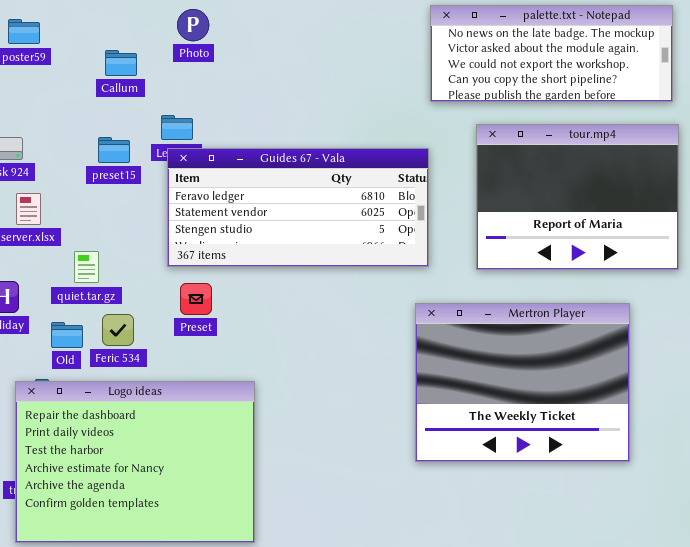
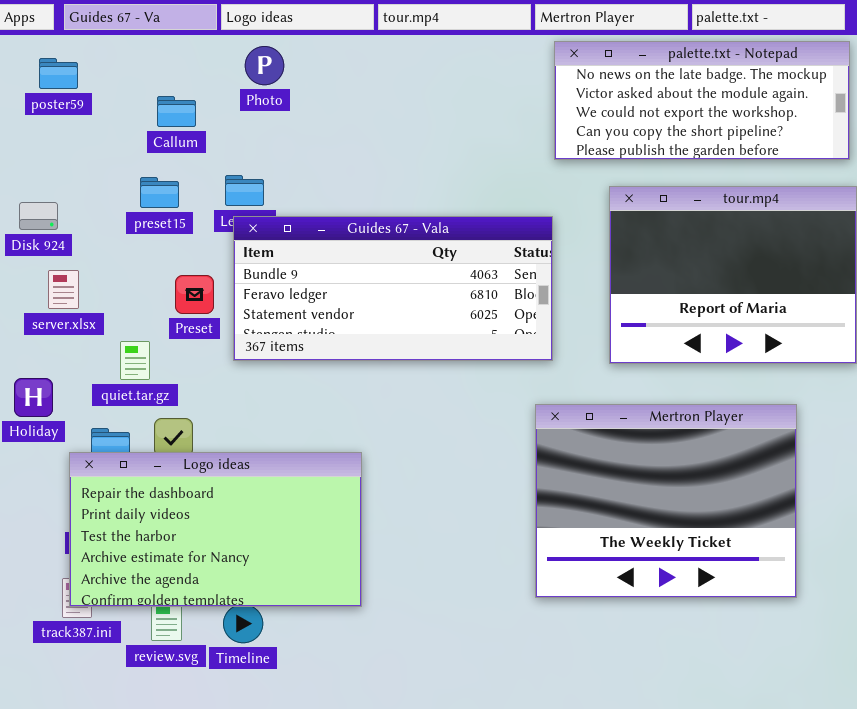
preset15: [98,137,130,163] -> [140,177,179,208], moved
Guides 67 - Vala: [167,148,429,267] -> [233,216,553,361], scrolled up 1 row
Preset: [180,283,212,315] -> [175,275,214,314], moved
Logo ideas: [15,381,255,543] -> [69,452,362,607], moved, resized

